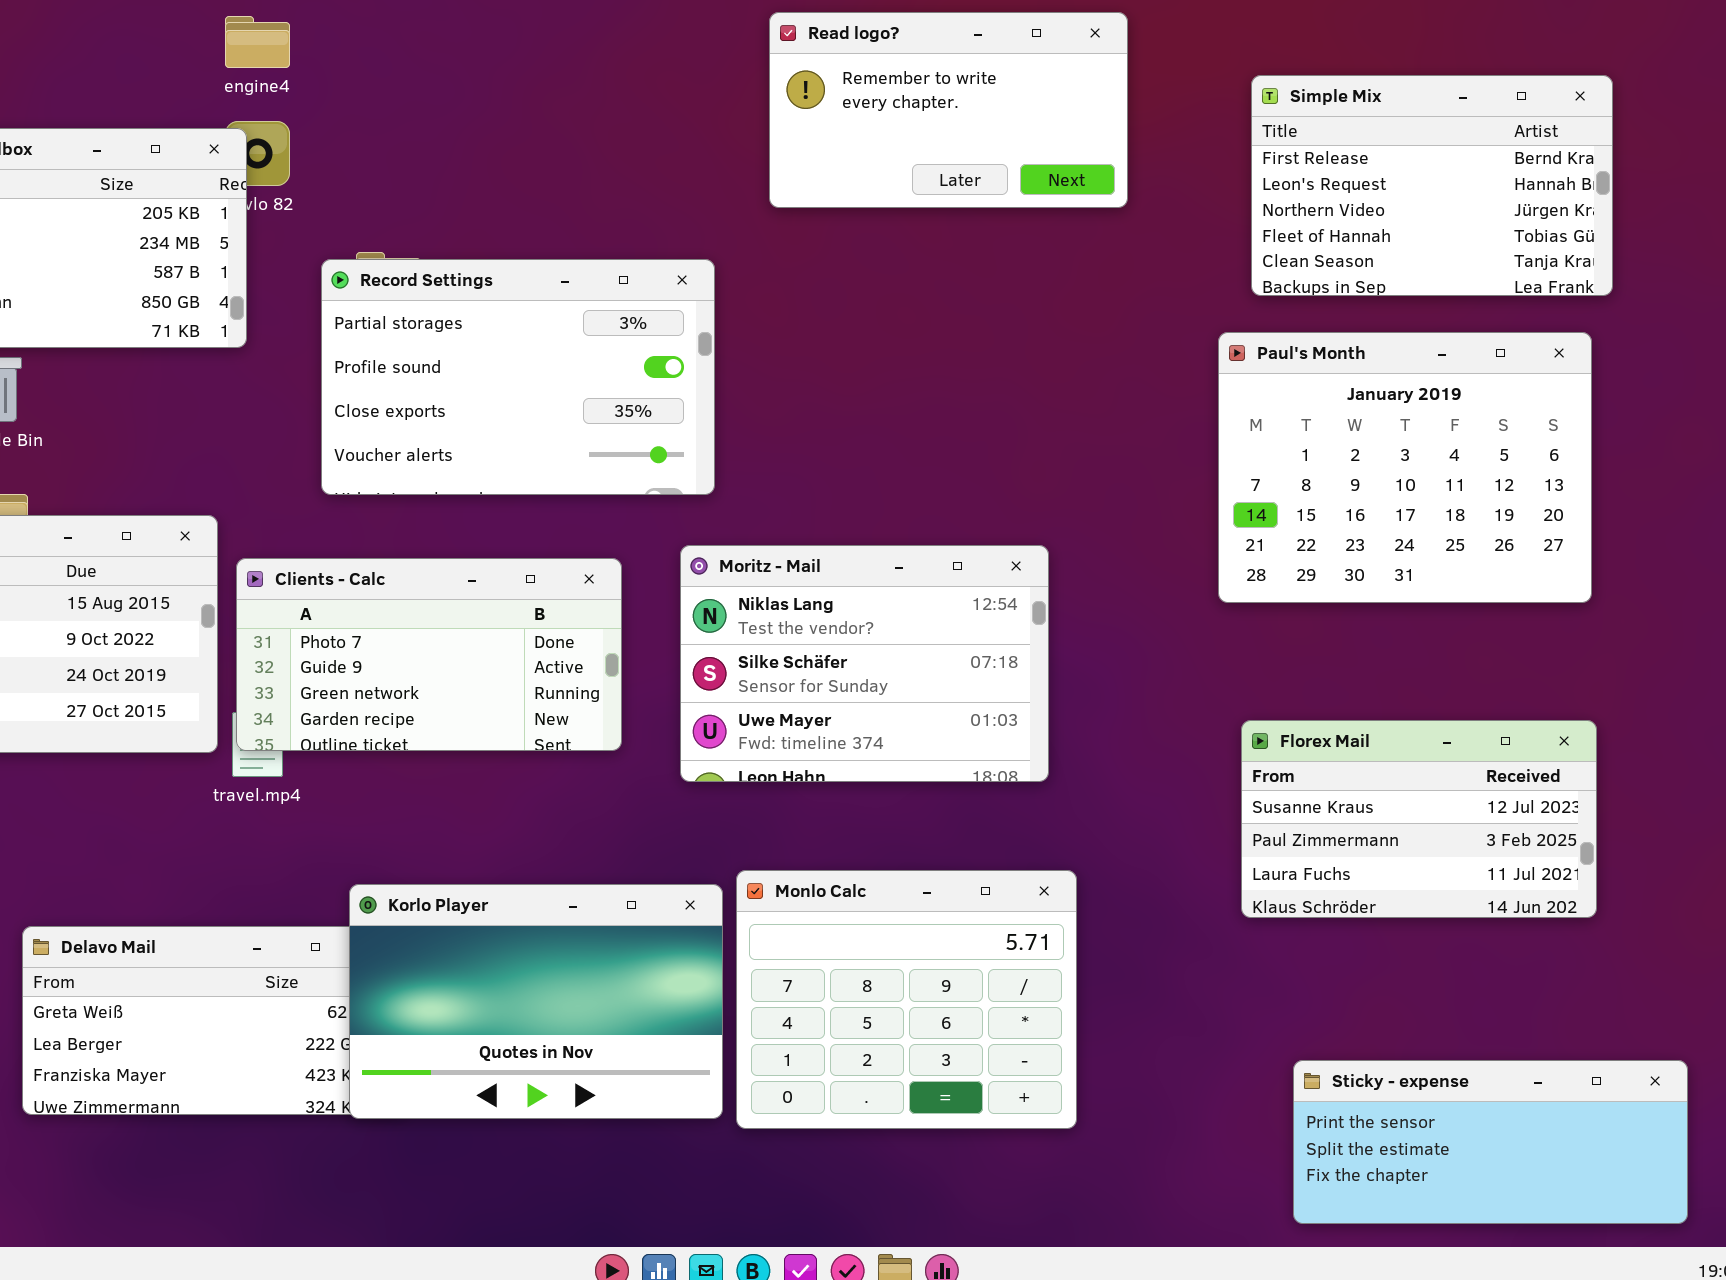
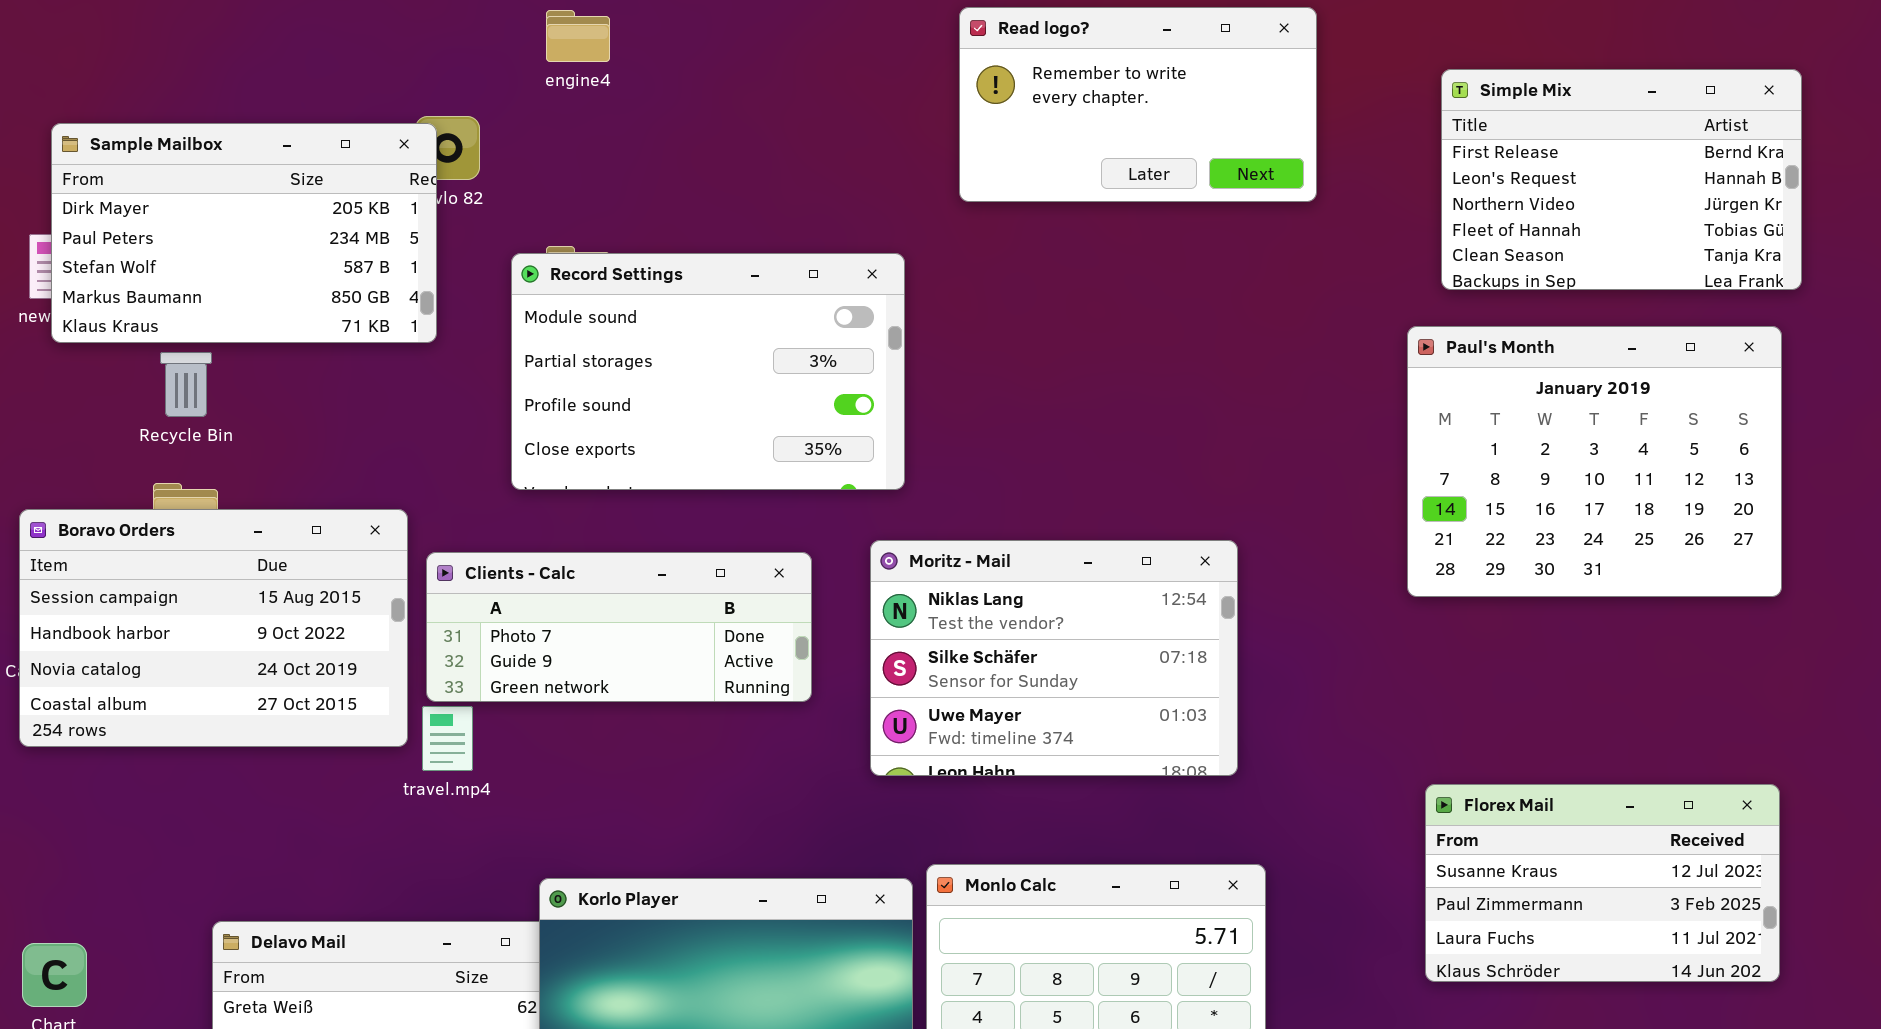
engine4: [225,16,290,68] -> [546,10,610,62], moved
Record Settings: [321,259,715,495] -> [511,253,905,490], scrolled up 1 row
Clients - Calc: [236,558,622,751] -> [426,552,812,702], resized
Florex Mail: [1241,720,1597,918] -> [1425,784,1780,982], moved

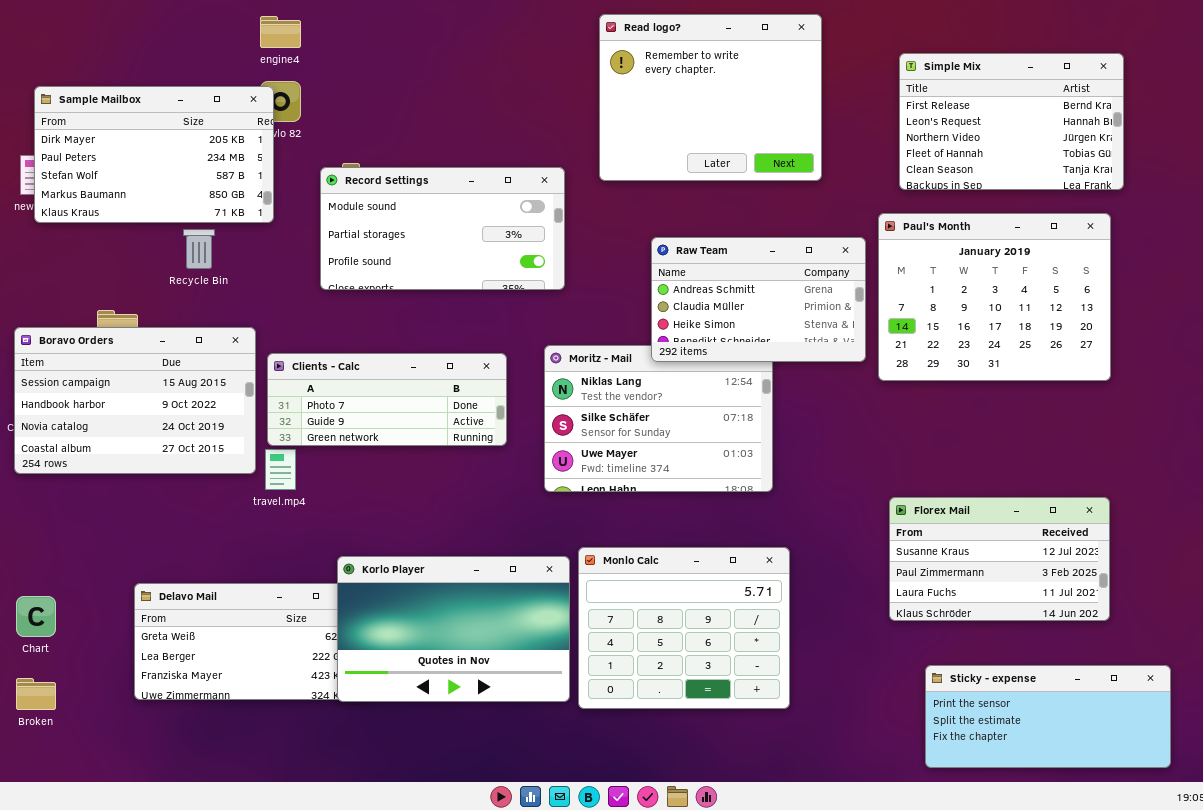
Read logo?: [959,7,1317,202] -> [599,14,822,181], resized
engine4: [546,10,610,62] -> [260,16,301,48], moved
Record Settings: [511,253,905,490] -> [320,167,565,290], resized
Recycle Bin: [160,352,212,417] -> [183,229,215,269], moved
Raw Team: none -> [651,237,866,362], opened

